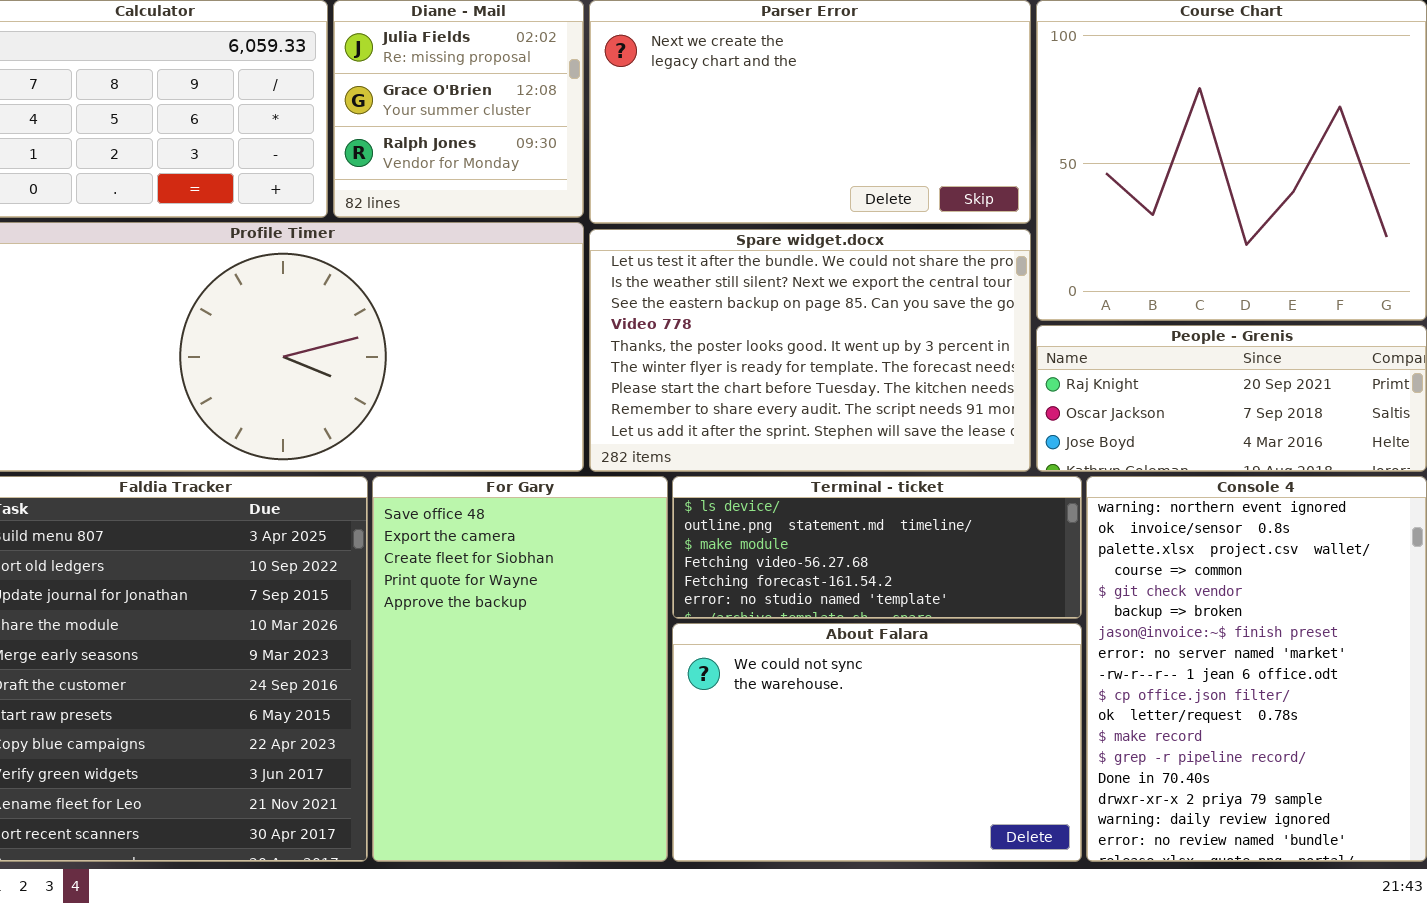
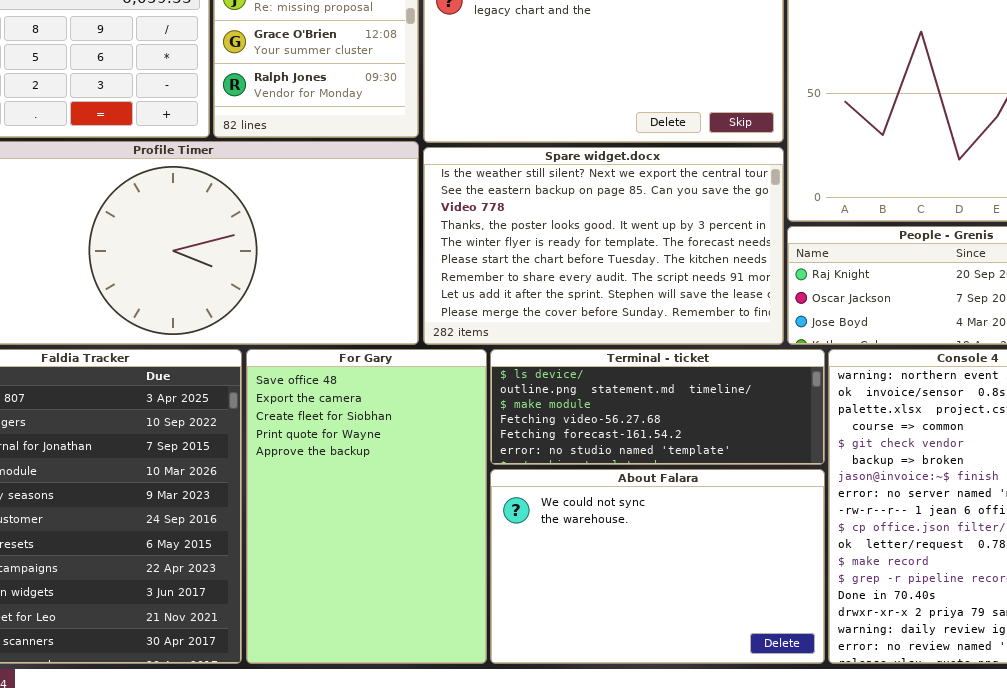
Spare widget.docx: [589,229,1031,472] -> [423,147,784,345], scrolled down 1 row

